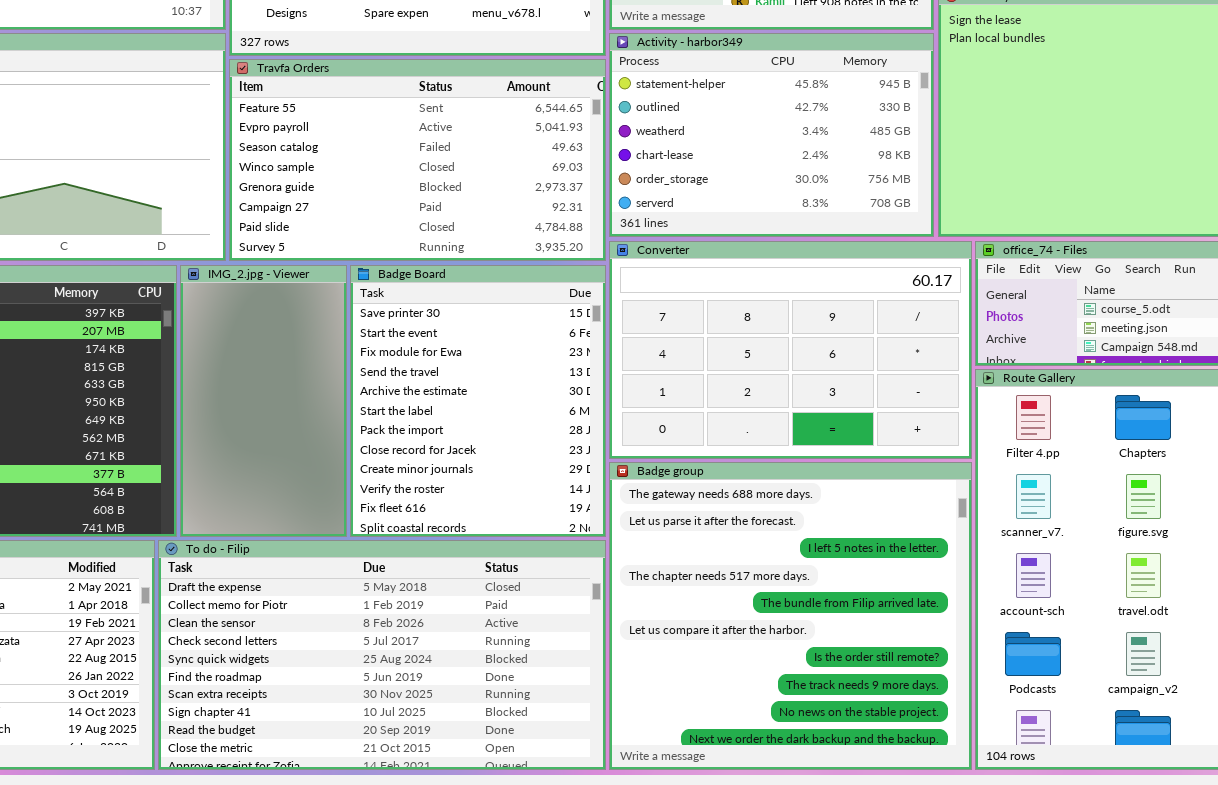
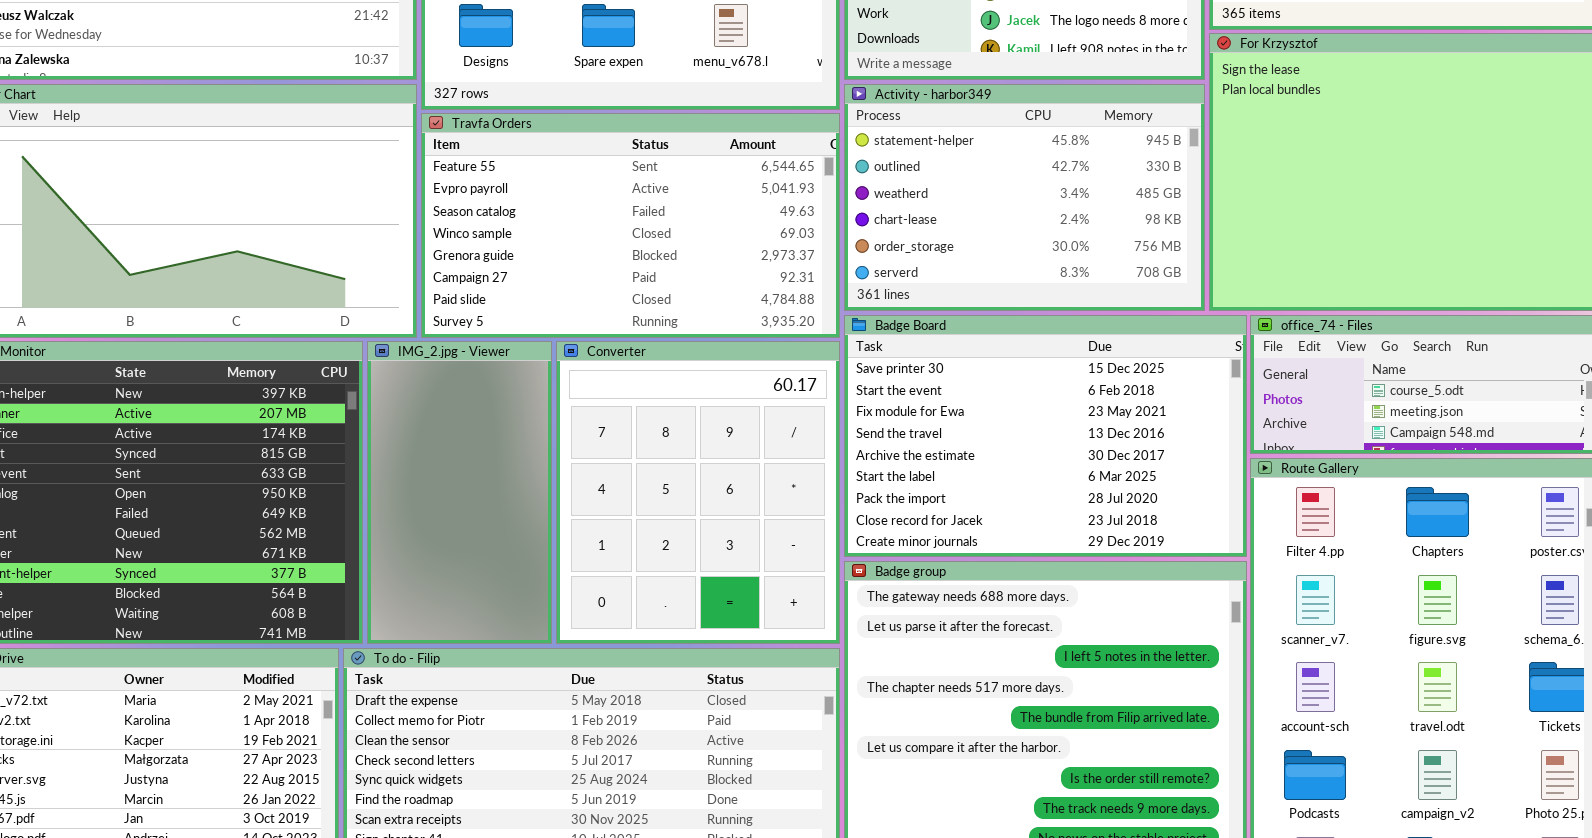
Converter: [609,241,972,459] -> [556,341,840,644], moved, resized
Badge Board: [350,265,606,537] -> [844,315,1247,557], moved, resized

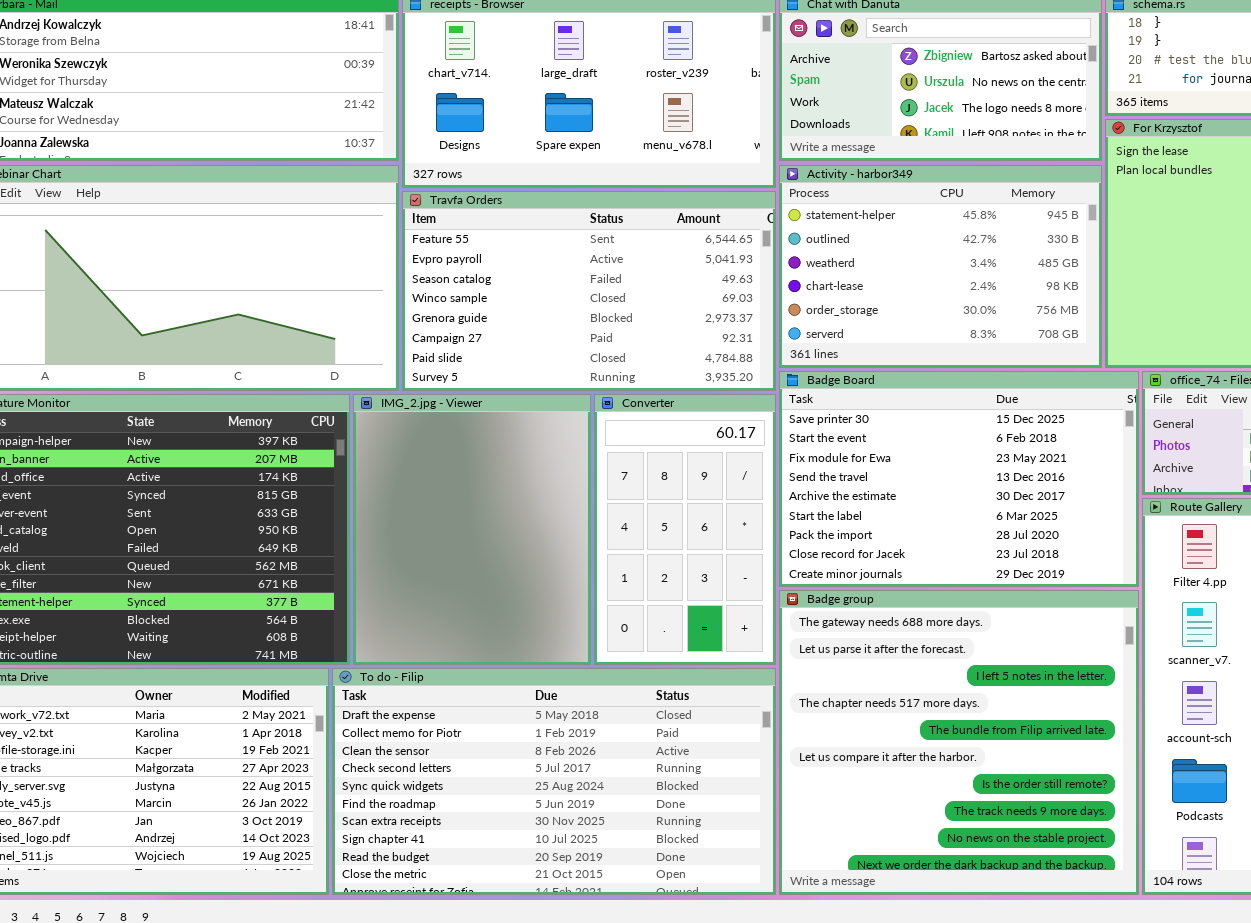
IMG_2.jpg - Viewer: [367,341,552,644] -> [353,394,591,665], resized
Converter: [556,341,840,644] -> [594,394,776,665], resized

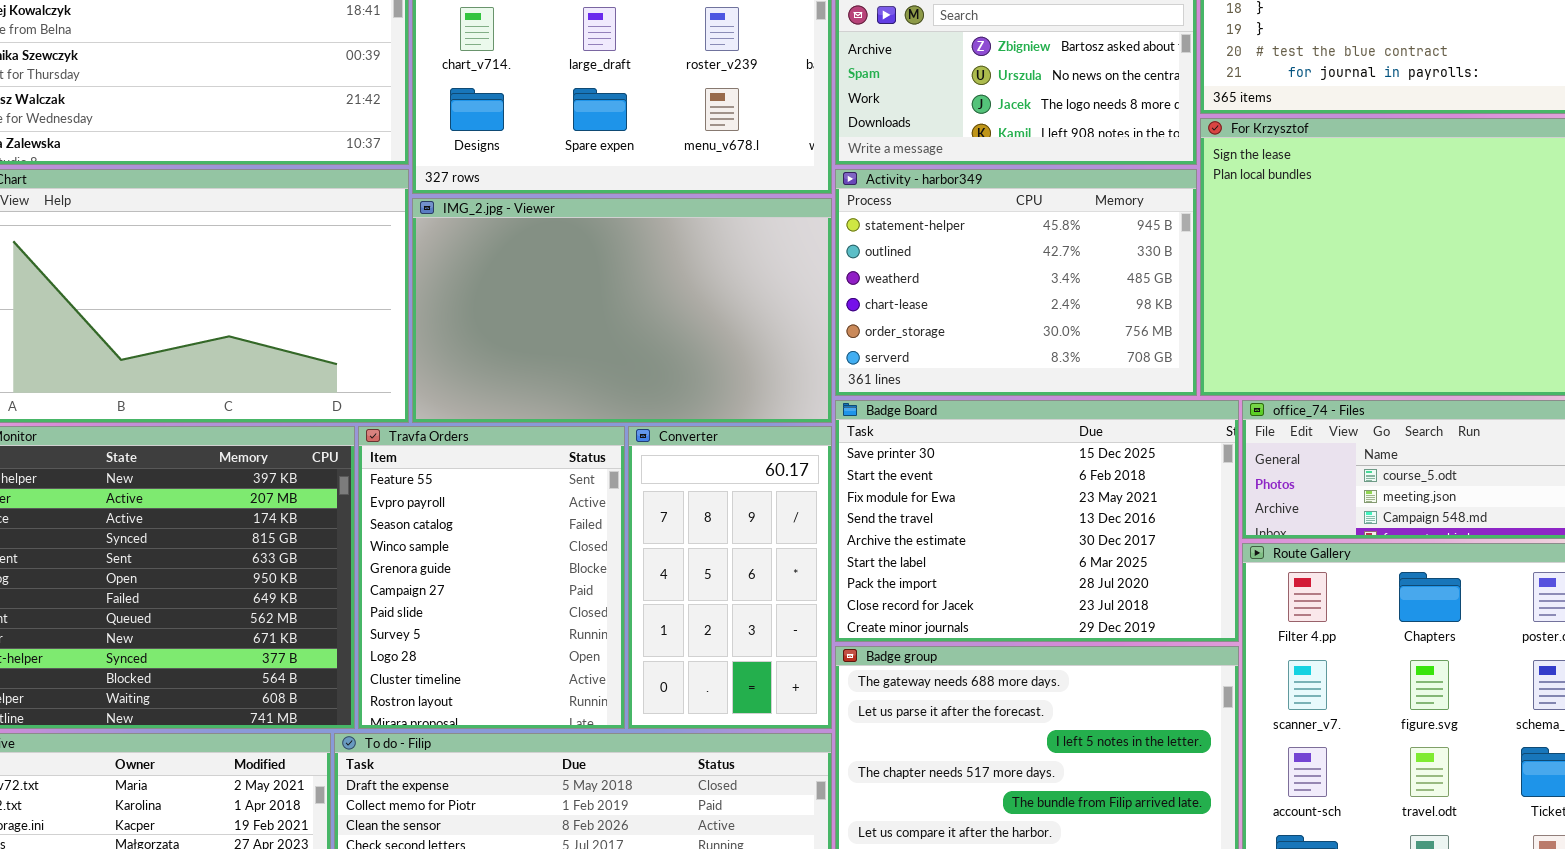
Travfa Orders: [402,191,776,391] -> [358,426,625,729], moved, resized
IMG_2.jpg - Viewer: [353,394,591,665] -> [412,198,832,423], moved, resized

